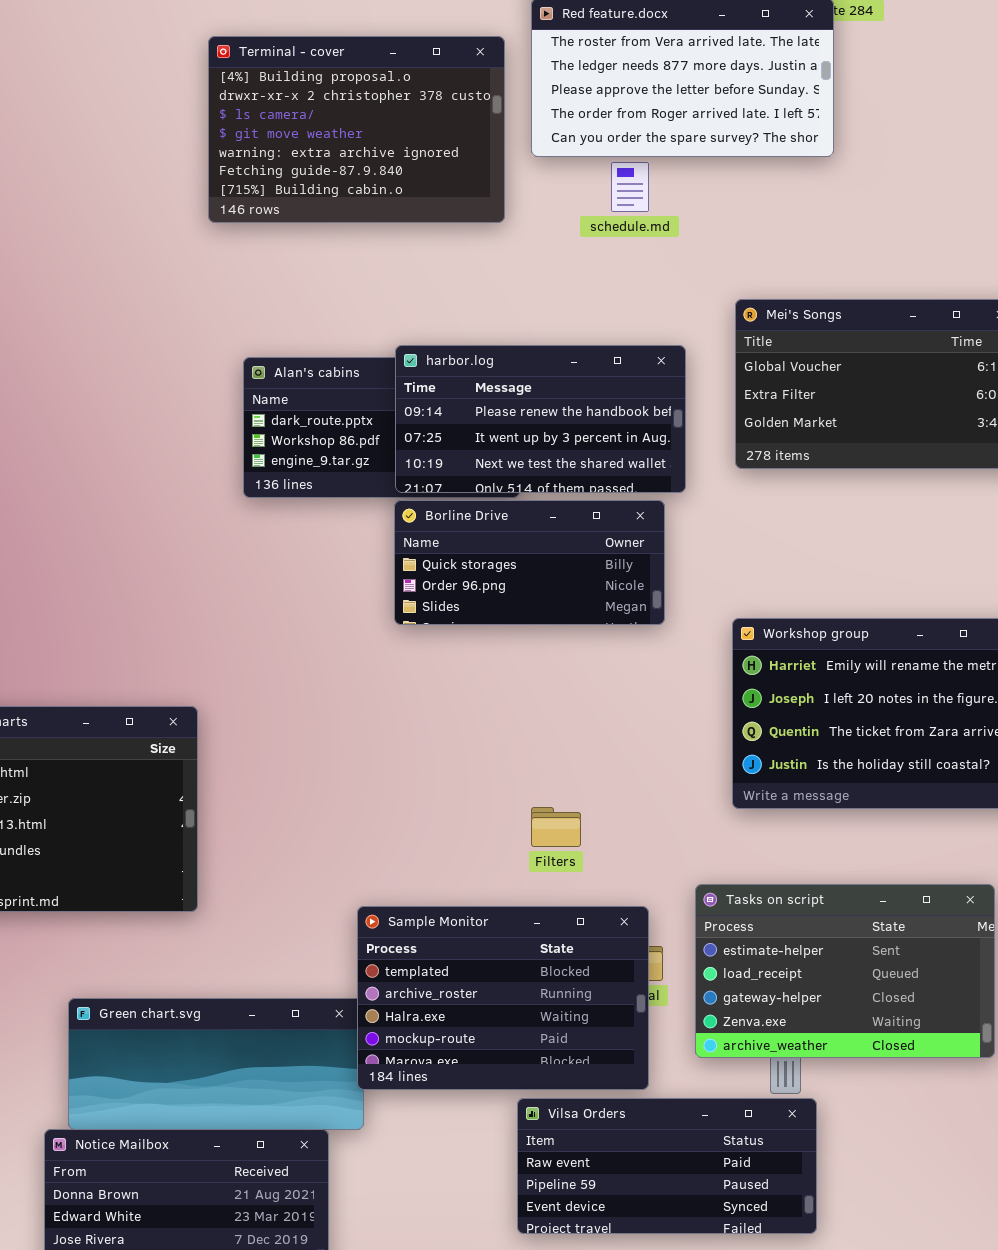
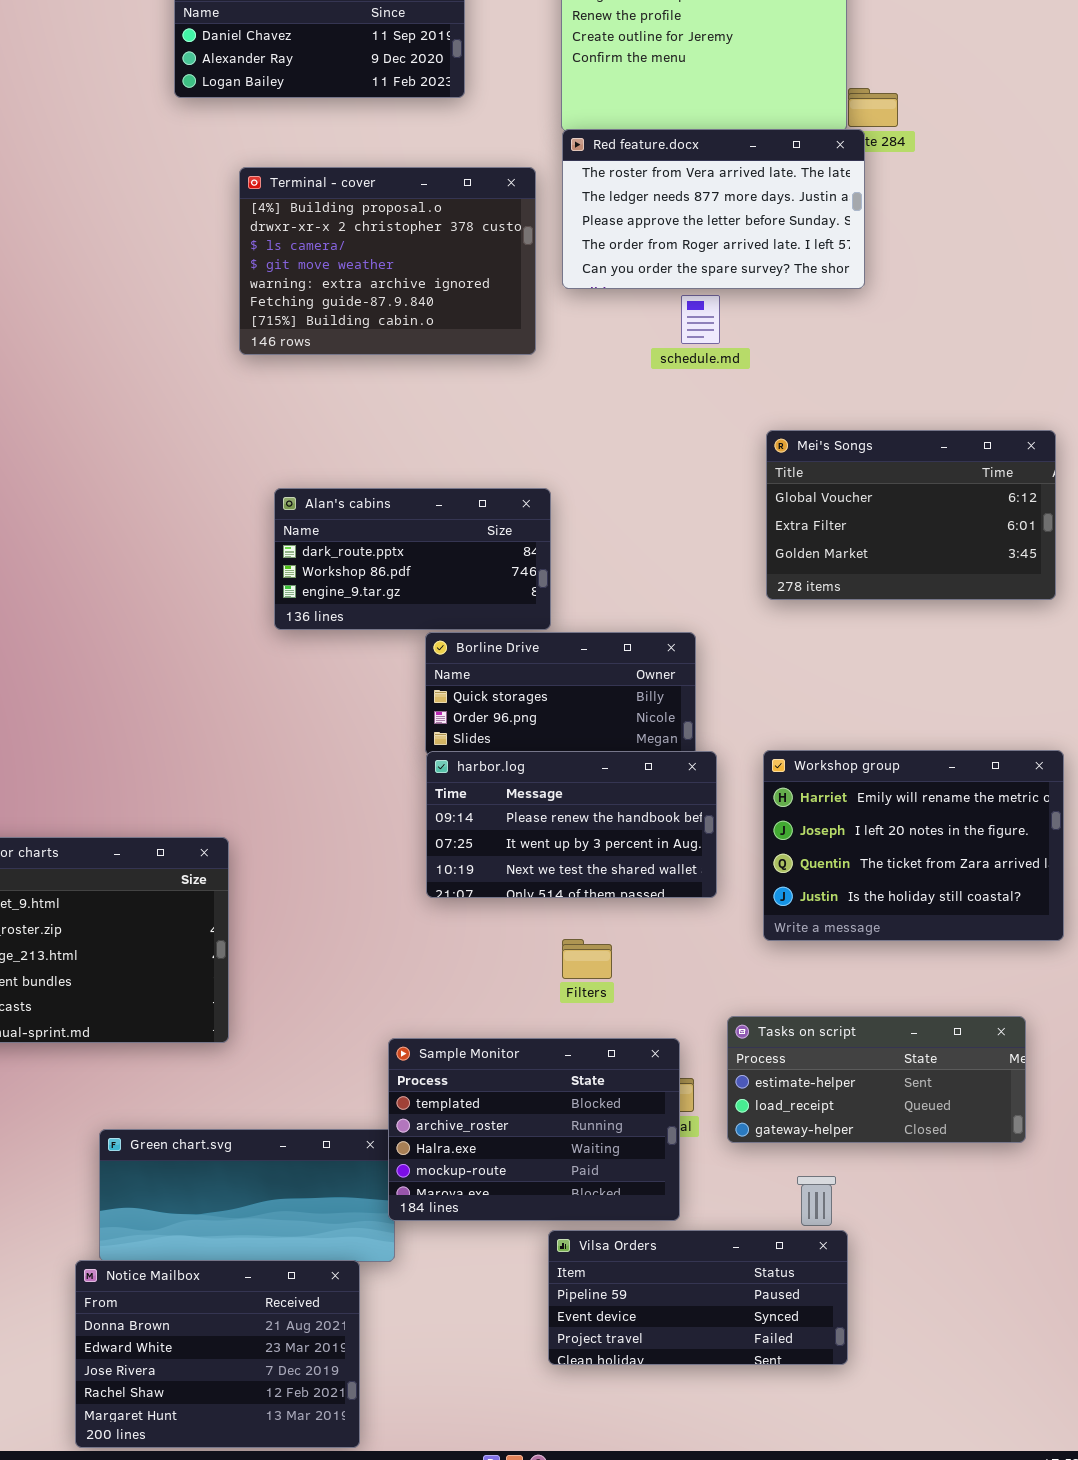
schedule.md: [611,162,649,212] -> [681,295,720,344], moved
harbor.log: [395,345,686,493] -> [426,751,717,898], moved
Tasks on script: [695,884,995,1058] -> [727,1016,1026,1143], resized
Vilsa Orders: [517,1098,817,1234] -> [548,1230,848,1365], scrolled down 1 row

